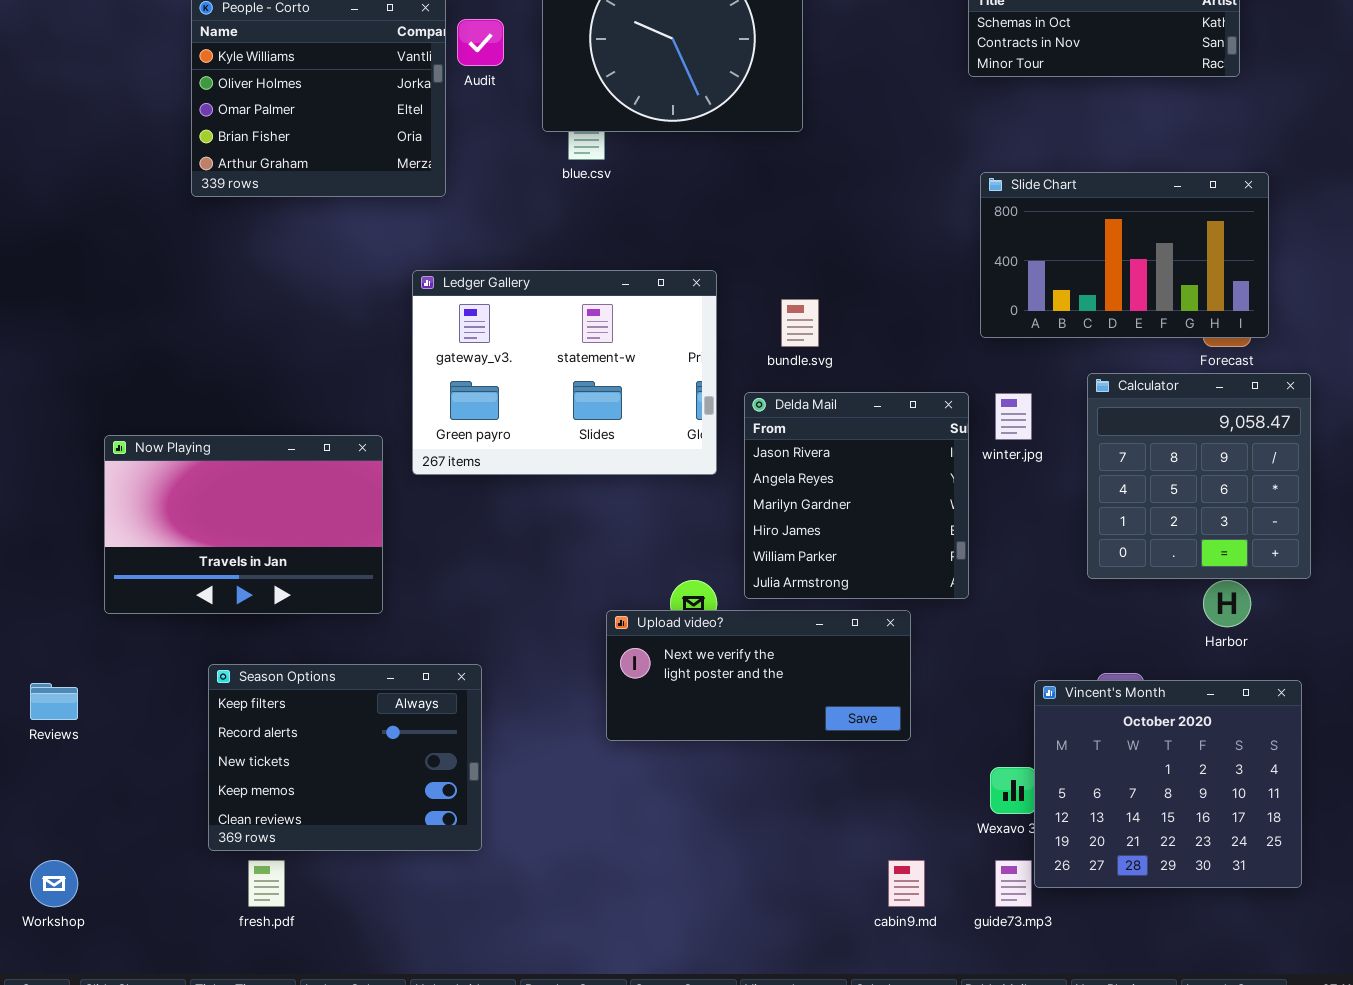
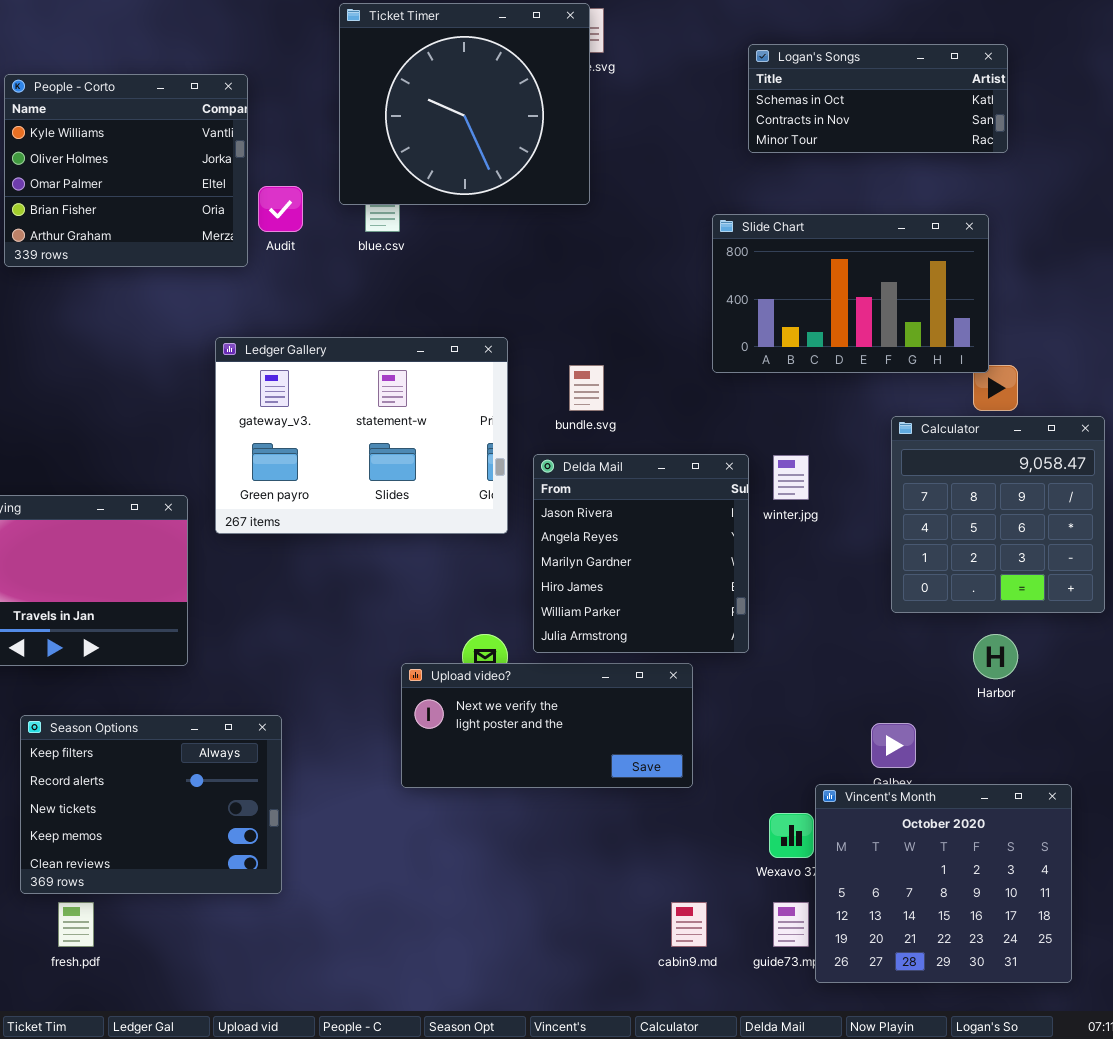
Audit: [457,19,504,66] -> [258,186,303,232], moved
Slide Chart: [980,172,1269,338] -> [712,214,989,373], moved
Calculator: [1087,373,1311,579] -> [891,416,1105,613], moved
Vincent's Month: [1034,680,1302,888] -> [815,784,1072,983], moved

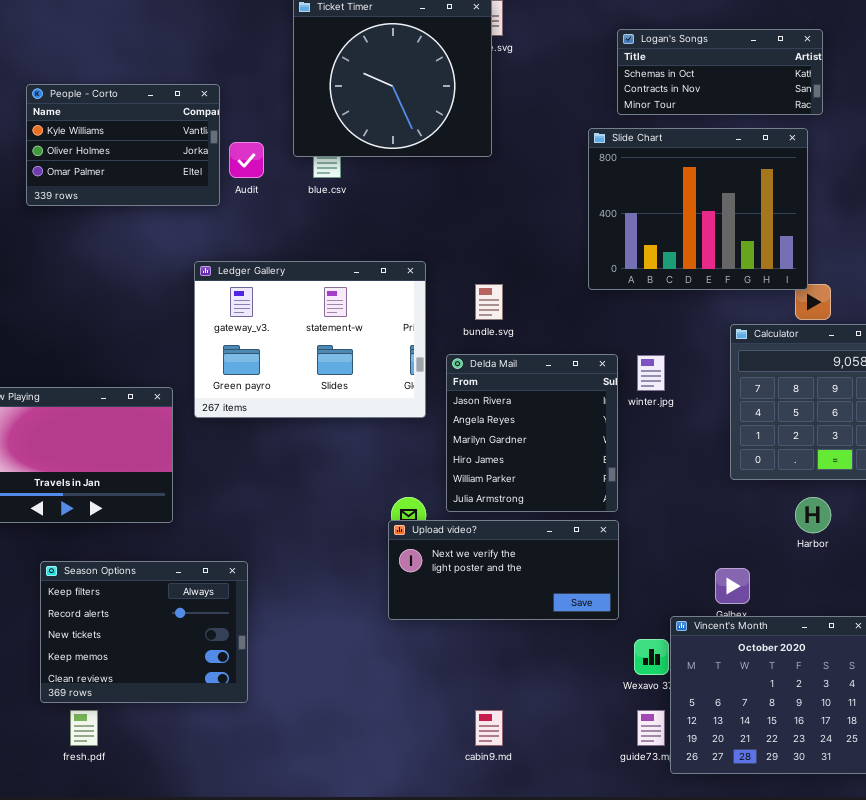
People - Corto: [4,74,248,267] -> [26,84,220,206], resized
Slide Chart: [712,214,989,373] -> [588,128,808,290], resized
Upload video?: [401,663,693,788] -> [388,520,619,620], moved
cabin9.md: [671,902,707,947] -> [475,710,503,746], moved

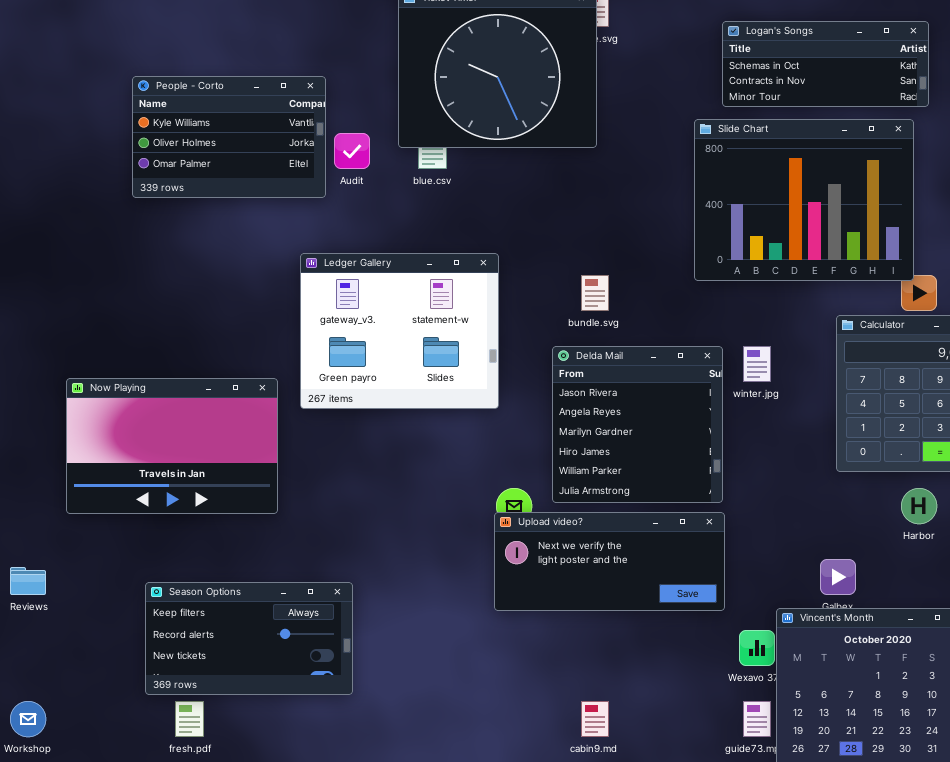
Ledger Gallery: [194,261,426,418] -> [300,253,499,409], resized
Season Options: [40,561,248,703] -> [145,582,353,695], resized

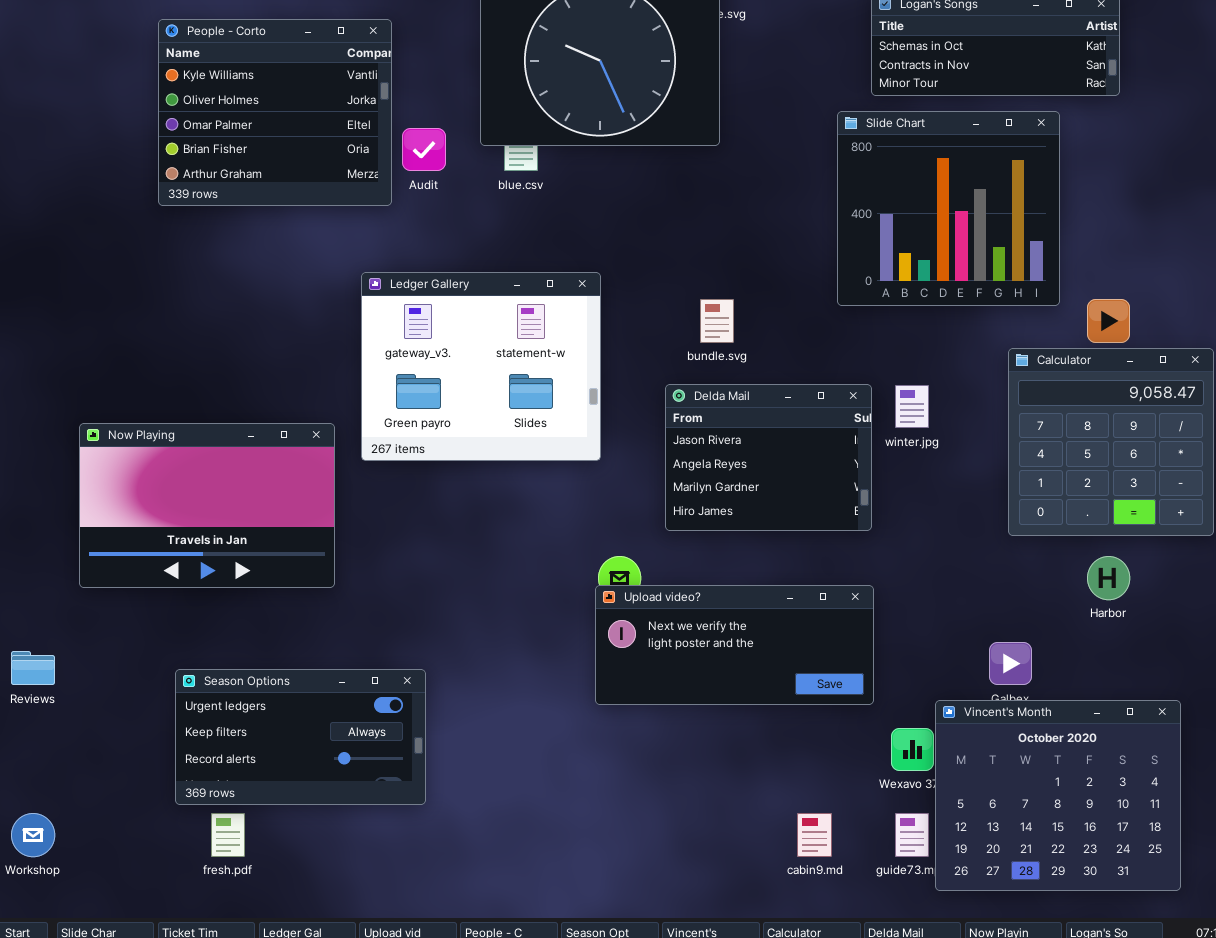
People - Corto: [132,76,326,198] -> [158,19,392,206], resized
Slide Chart: [694,119,914,281] -> [837,111,1060,306], resized
Delda Mail: [552,346,723,503] -> [665,384,872,531], resized
Season Options: [145,582,353,695] -> [175,669,426,805], scrolled up 1 row
cabin9.md: [581,701,609,737] -> [797,813,832,857], moved

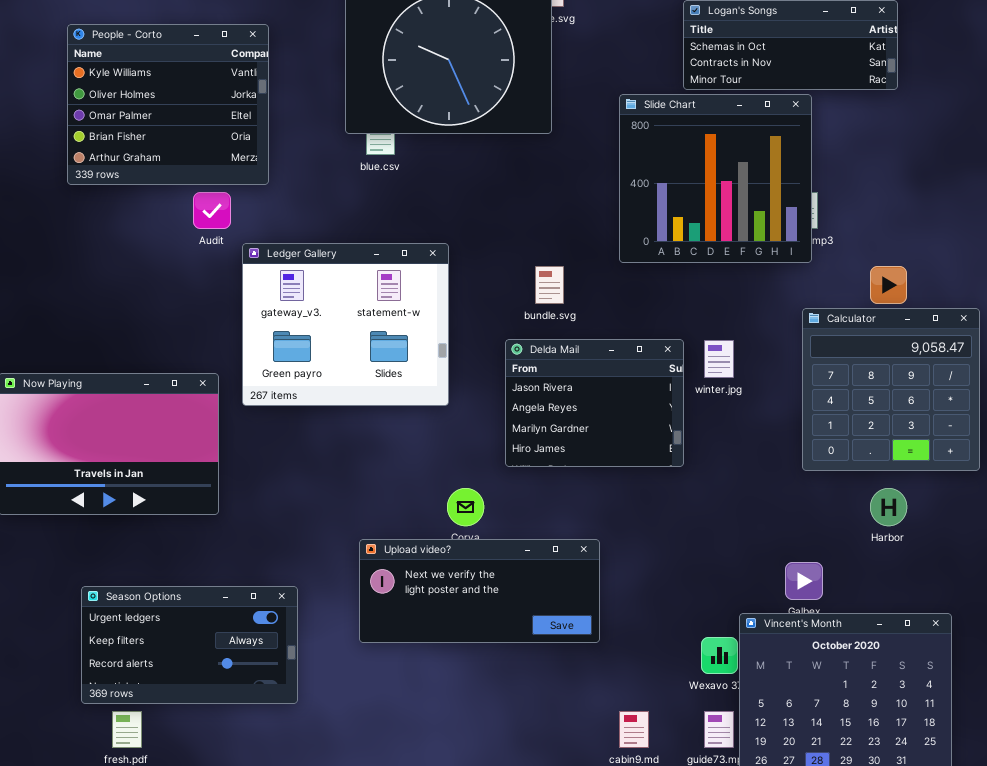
Slide Chart: [837,111,1060,306] -> [619,94,812,263], moved
Audit: [402,128,446,171] -> [193,192,231,229], moved
Upload video?: [595,585,874,705] -> [359,539,600,643], moved

